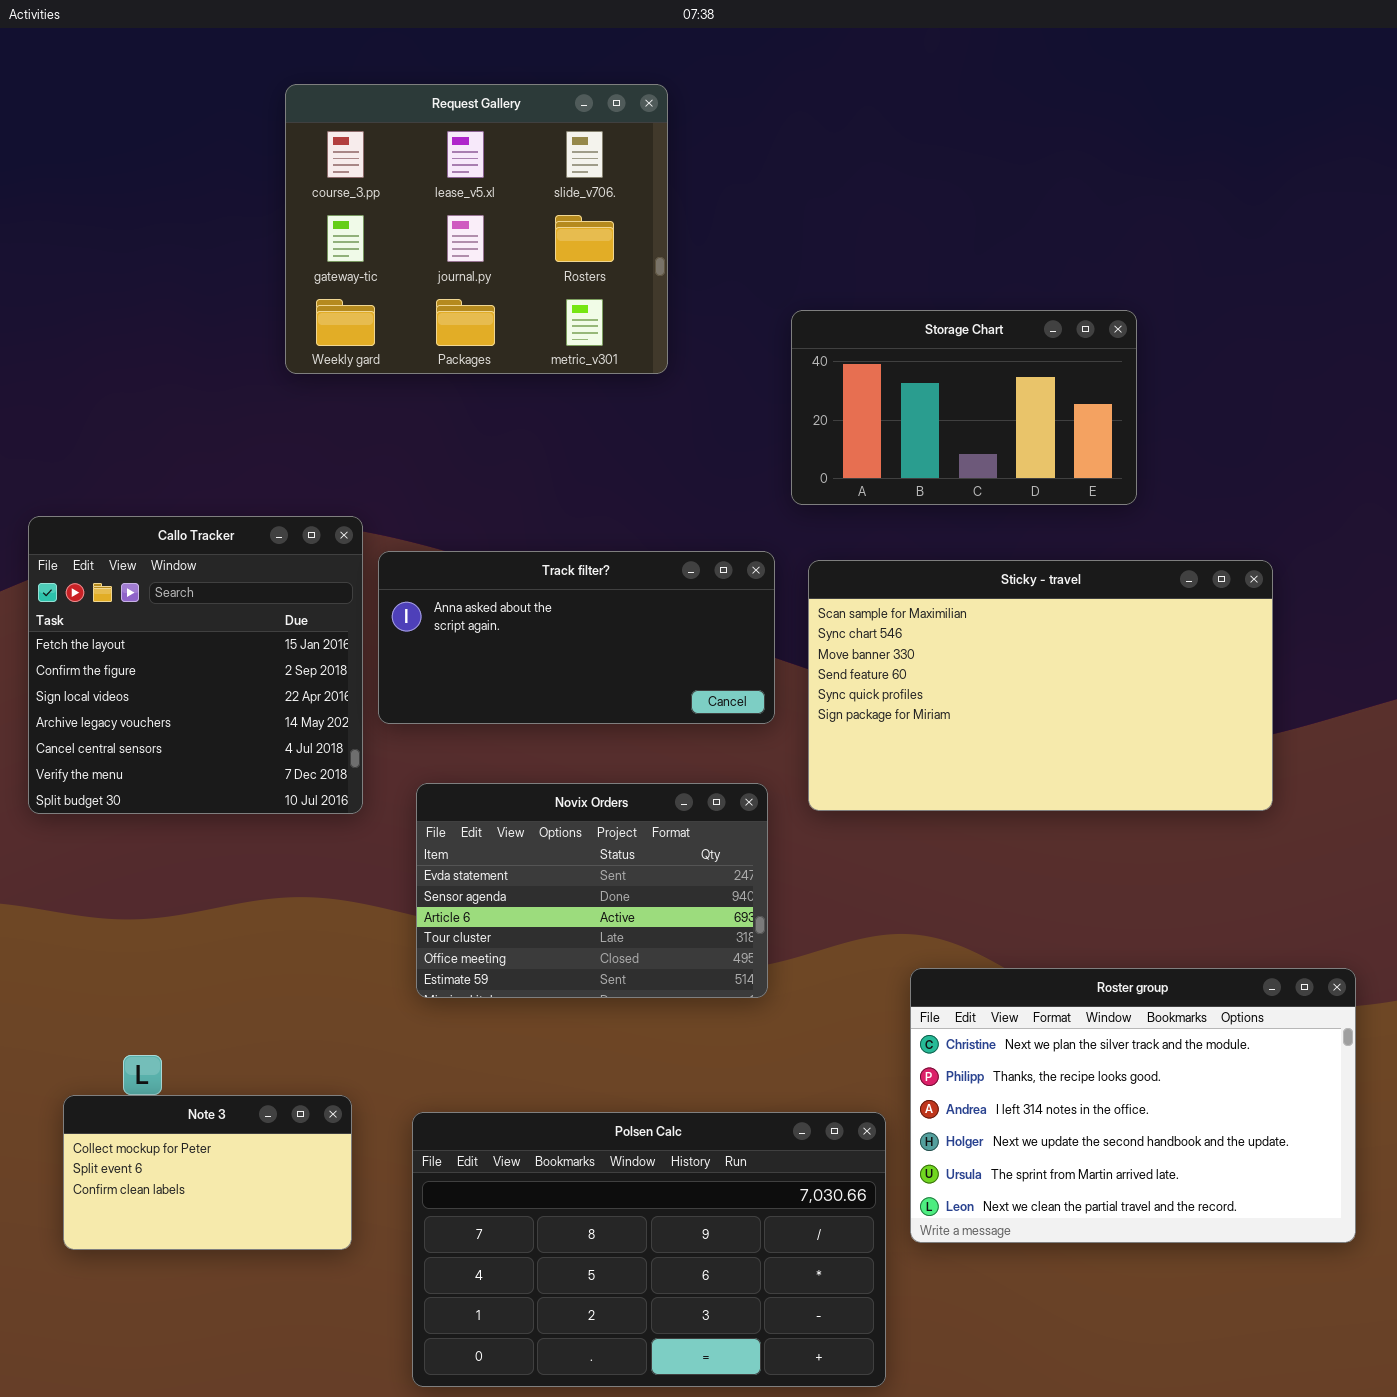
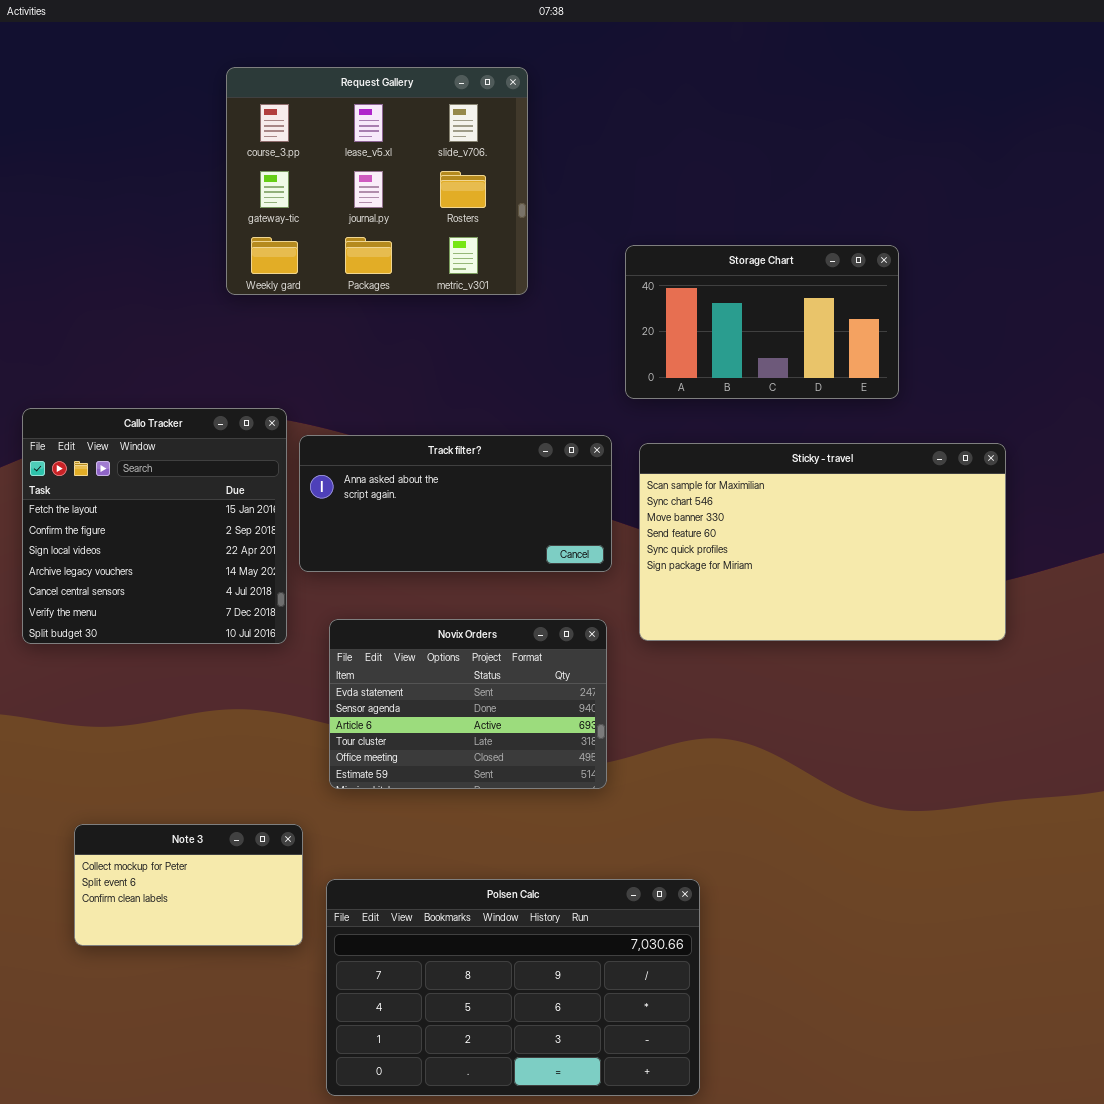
Roster group: [910,968,1356,1243] -> none, closed
Note 3: [63,1095,352,1250] -> [74,824,303,946], moved

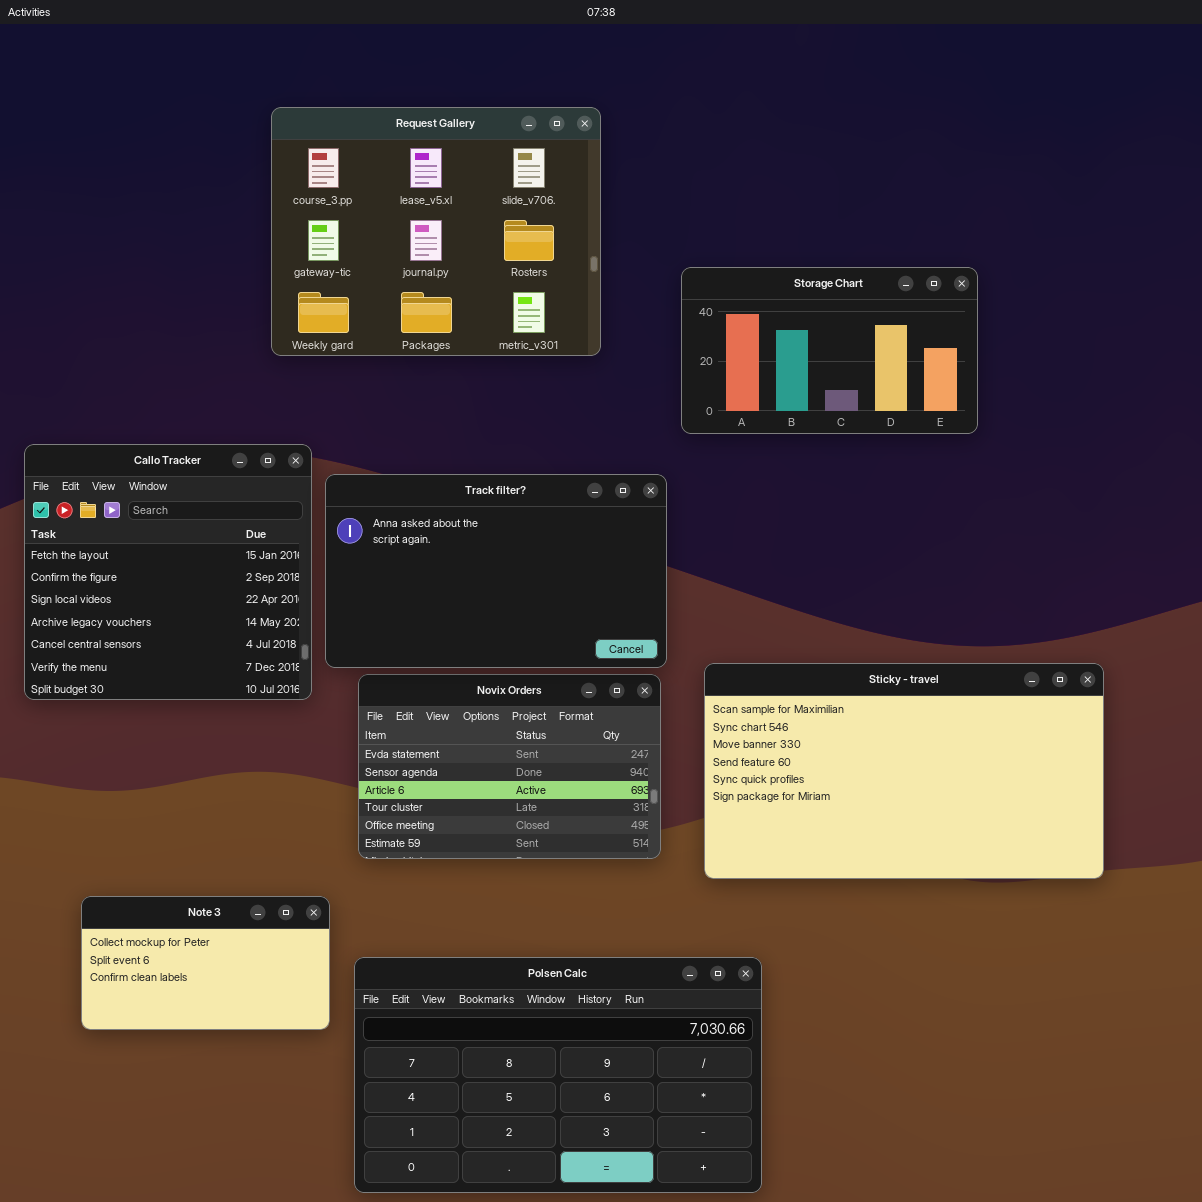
Request Gallery: [226,67,528,295] -> [271,107,601,356], moved
Track filter?: [299,435,612,572] -> [325,474,667,668], resized
Sticky - travel: [639,443,1006,641] -> [704,663,1104,879], moved

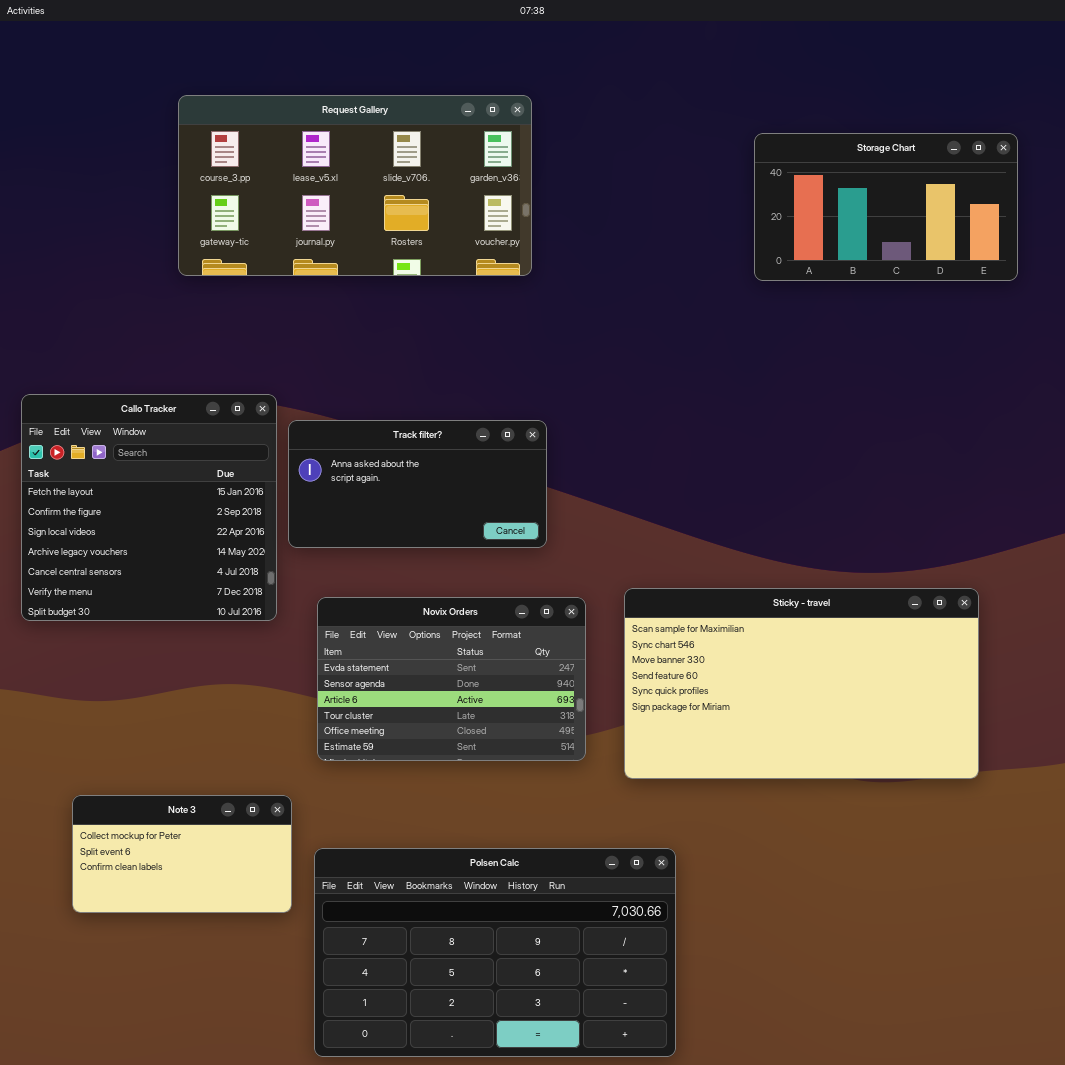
Request Gallery: [271,107,601,356] -> [178,95,532,276], resized
Storage Chart: [681,267,978,434] -> [754,133,1018,281], moved
Track filter?: [325,474,667,668] -> [288,420,547,548], resized

